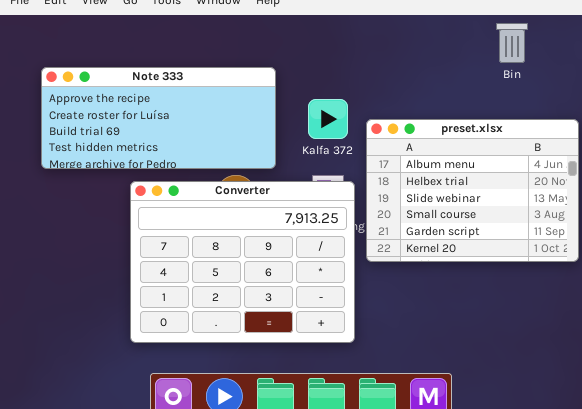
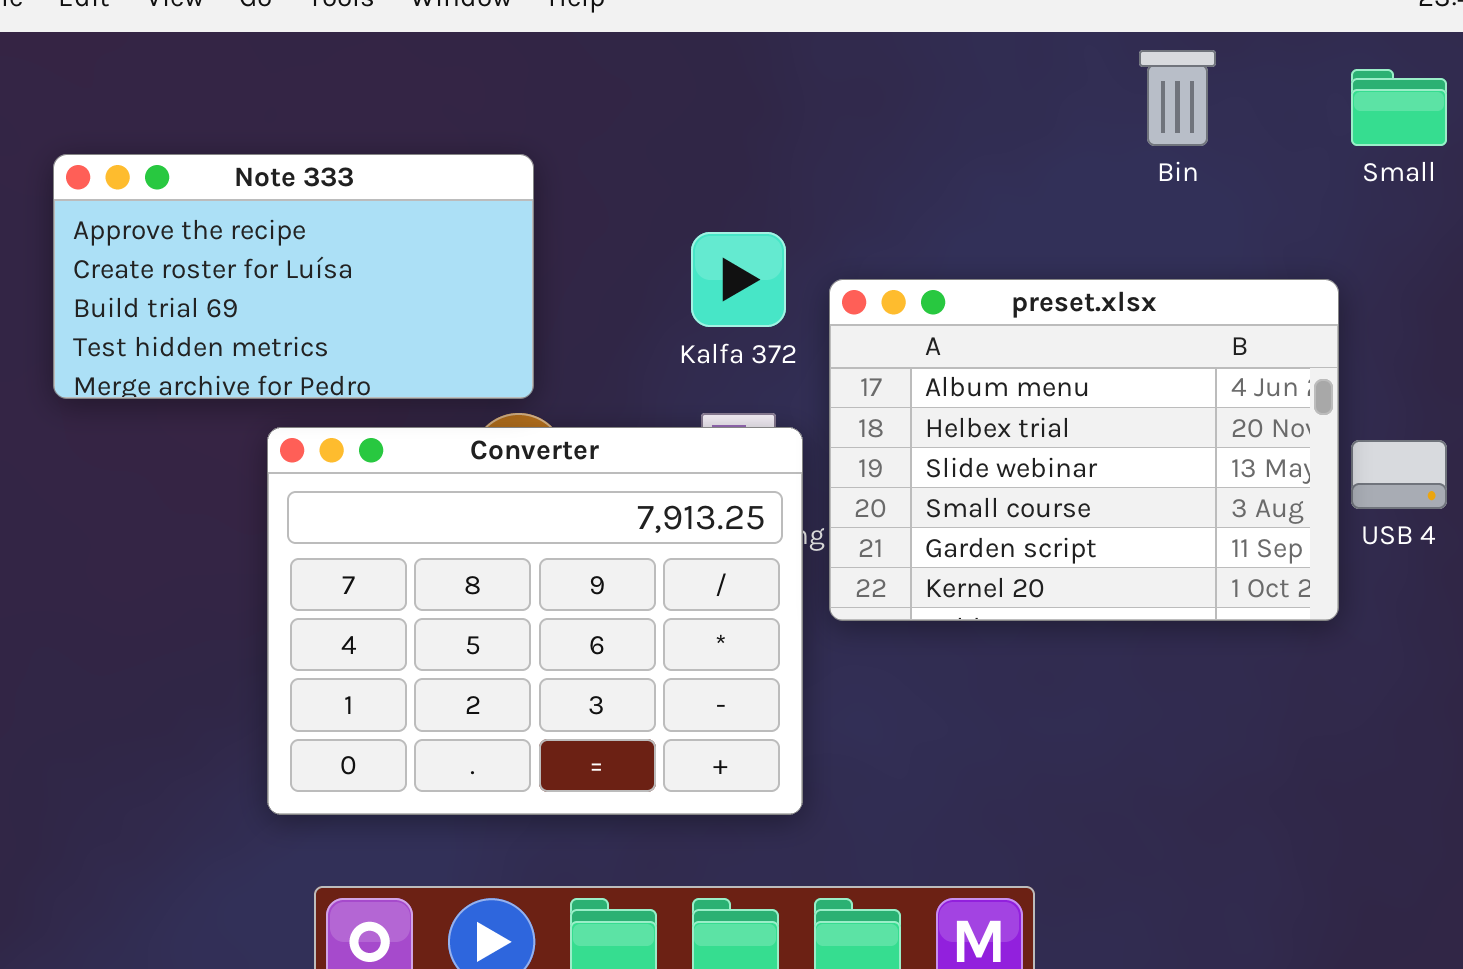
Note 333: [41,67,276,169] -> [53,154,534,399], resized

